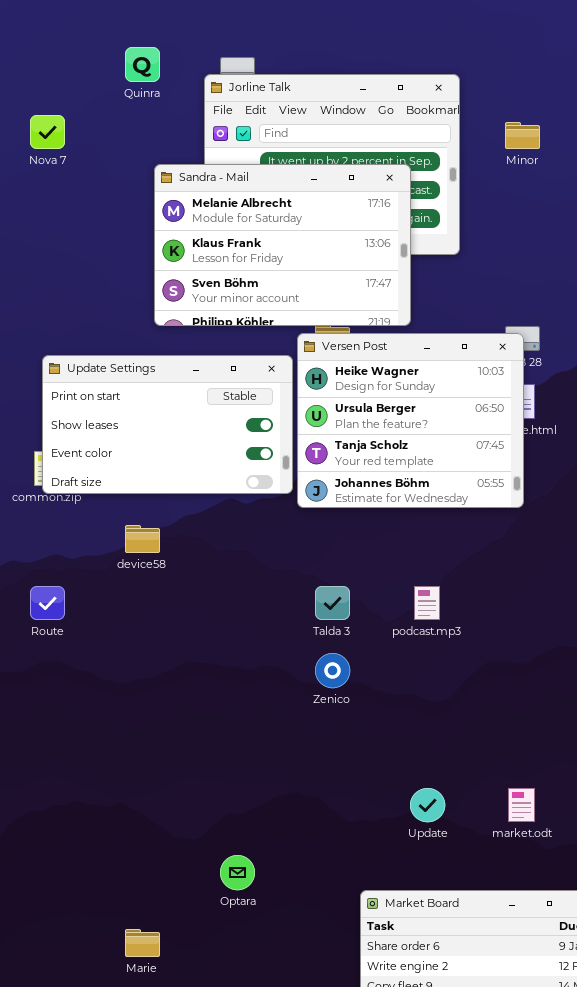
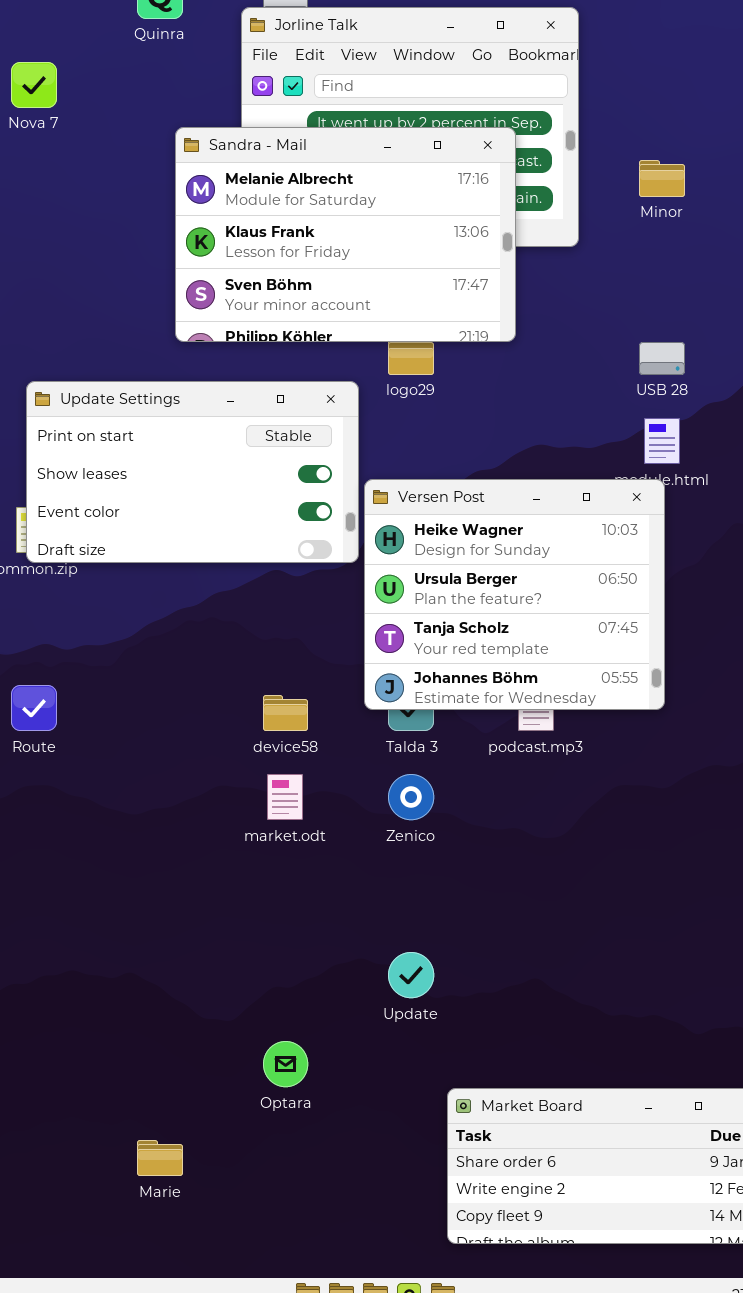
Minor: [505,122,540,149] -> [639,160,685,197], moved
Versen Post: [297,333,524,508] -> [364,479,665,710], moved
device58: [125,525,160,553] -> [263,695,308,731], moved
Update: [410,788,445,822] -> [388,952,434,998], moved
market.odt: [508,788,535,822] -> [267,774,303,820], moved

